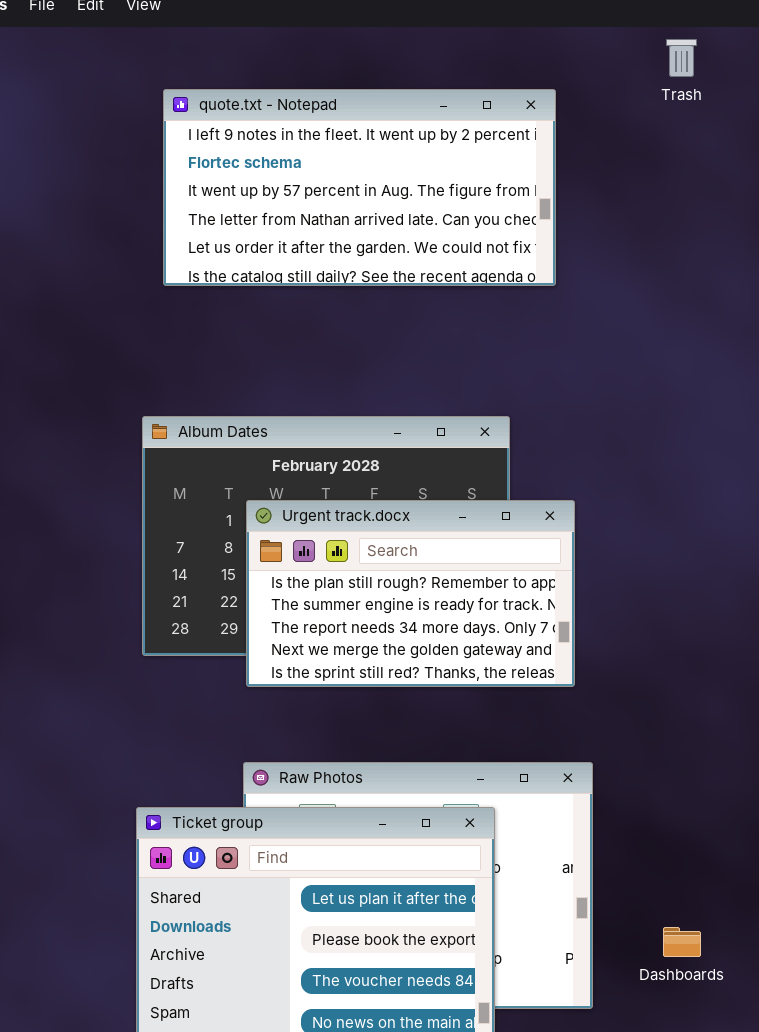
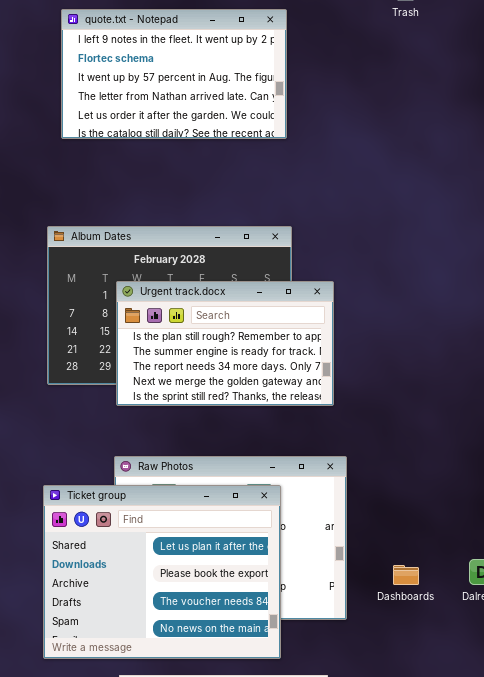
quote.txt - Notepad: [163,89,556,286] -> [61,9,287,139], resized

